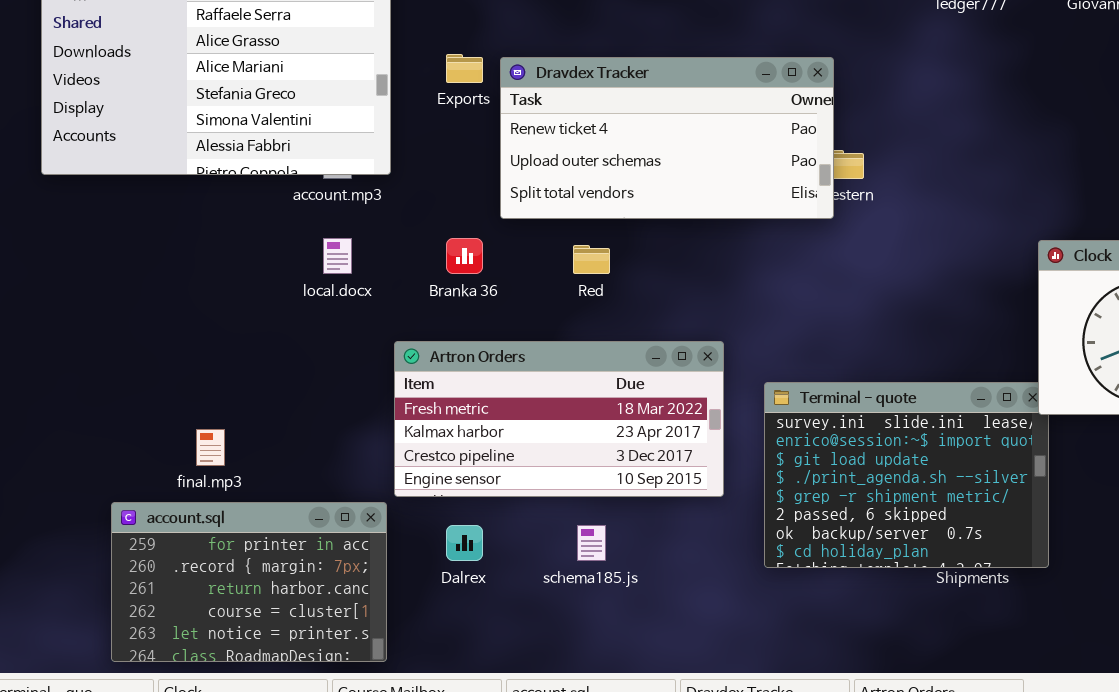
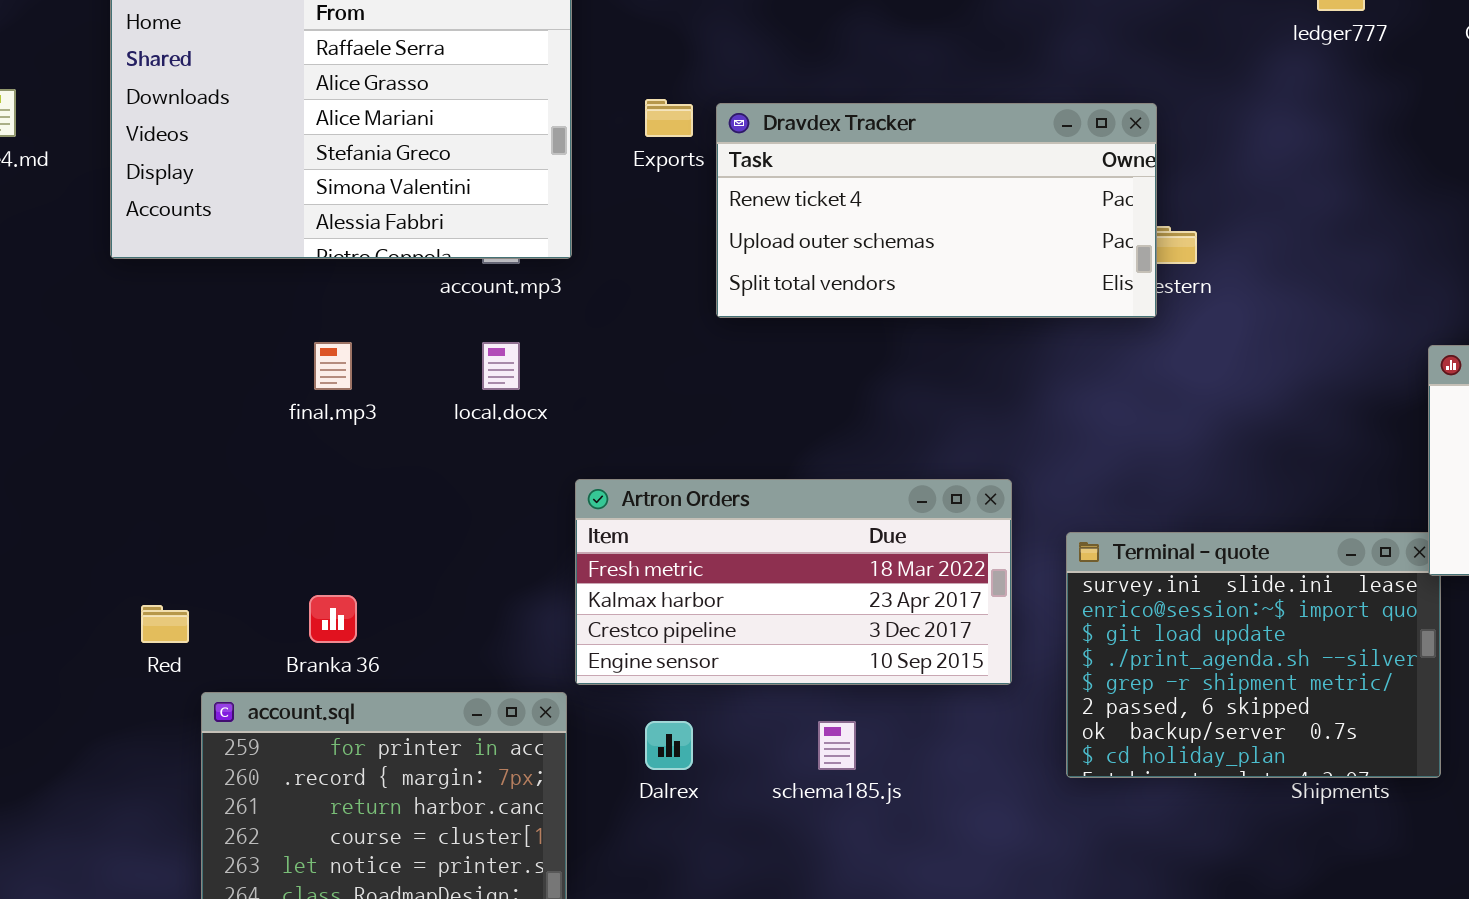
Branka 36: [446,238,483,274] -> [309,595,357,643], moved
Red: [573,245,610,274] -> [141,605,189,643], moved
final.mp3: [196,429,225,466] -> [314,342,352,390], moved

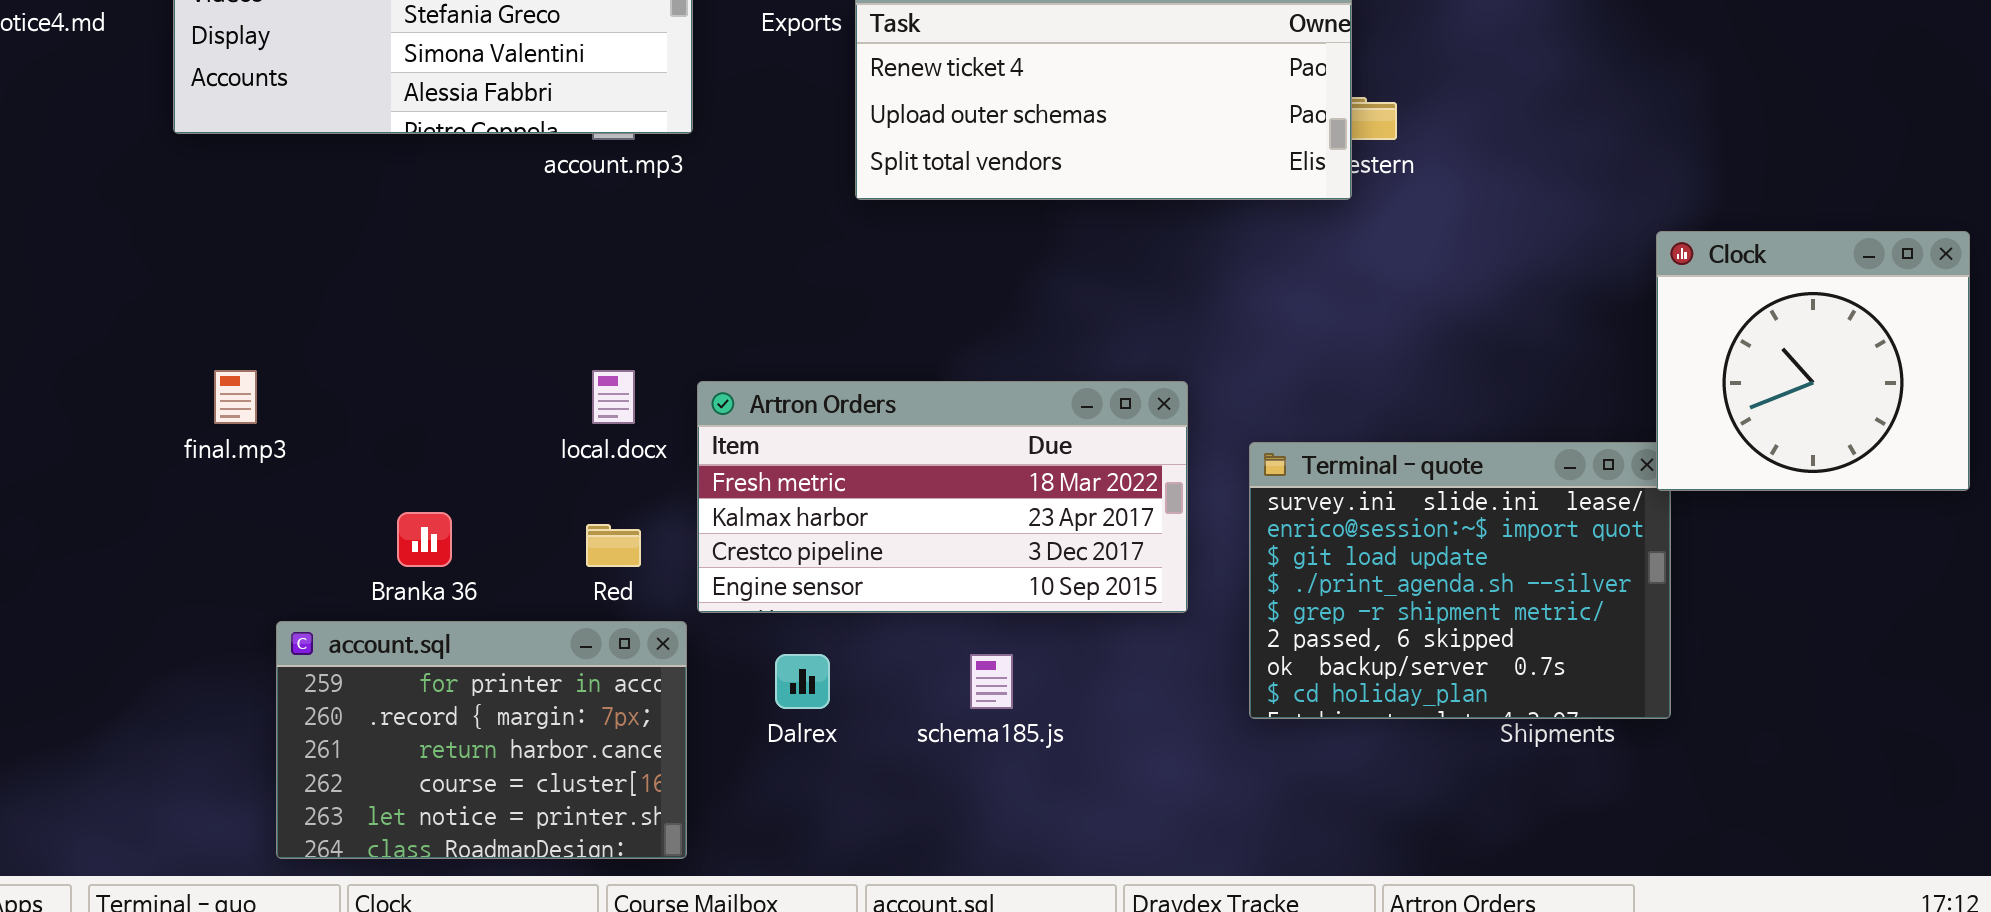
final.mp3: [314,342,352,390] -> [214,370,257,424], moved
local.docx: [482,342,520,390] -> [592,370,635,424], moved
Red: [141,605,189,643] -> [586,524,641,567], moved

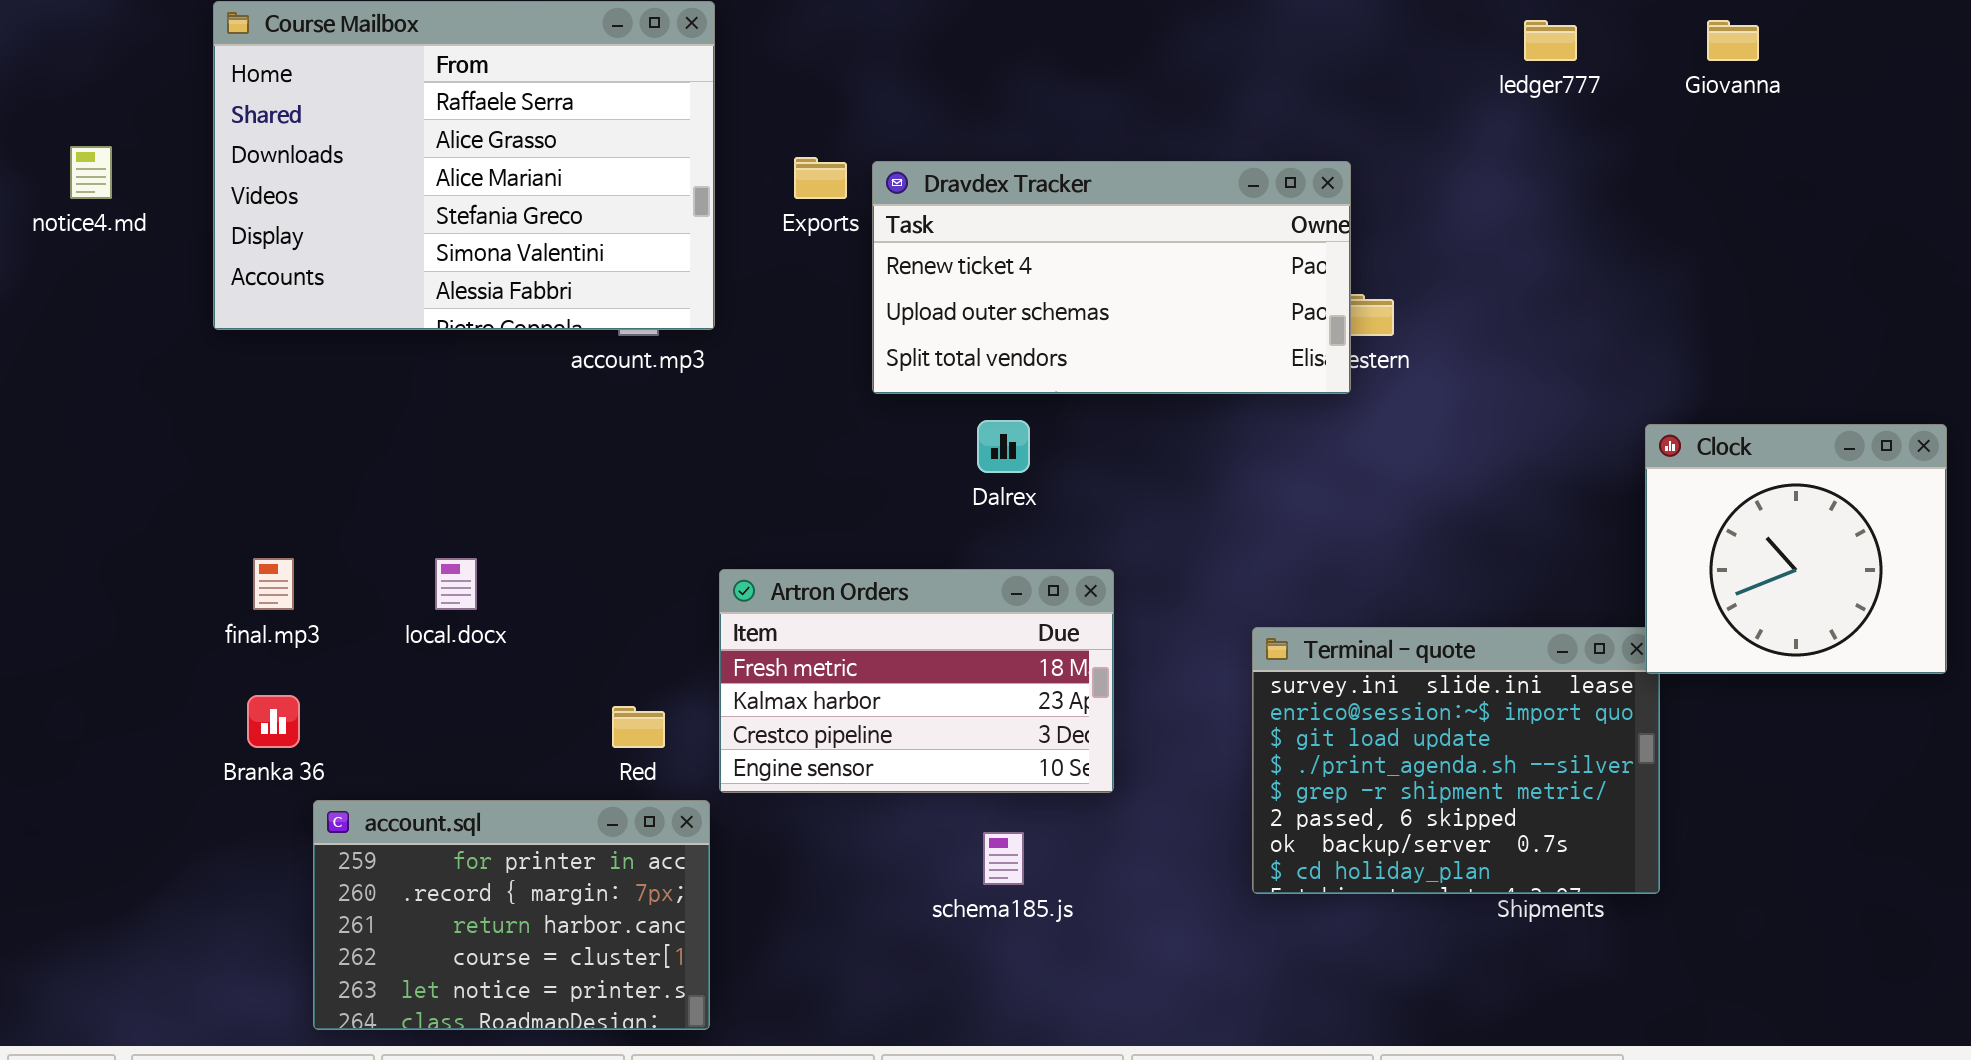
local.docx: [592,370,635,424] -> [435,558,477,610], moved
Artron Orders: [697,381,1188,613] -> [719,569,1114,793], resized
Branka 36: [397,512,452,567] -> [247,695,300,748], moved
Dalrex: [775,654,830,709] -> [977,420,1030,473], moved

